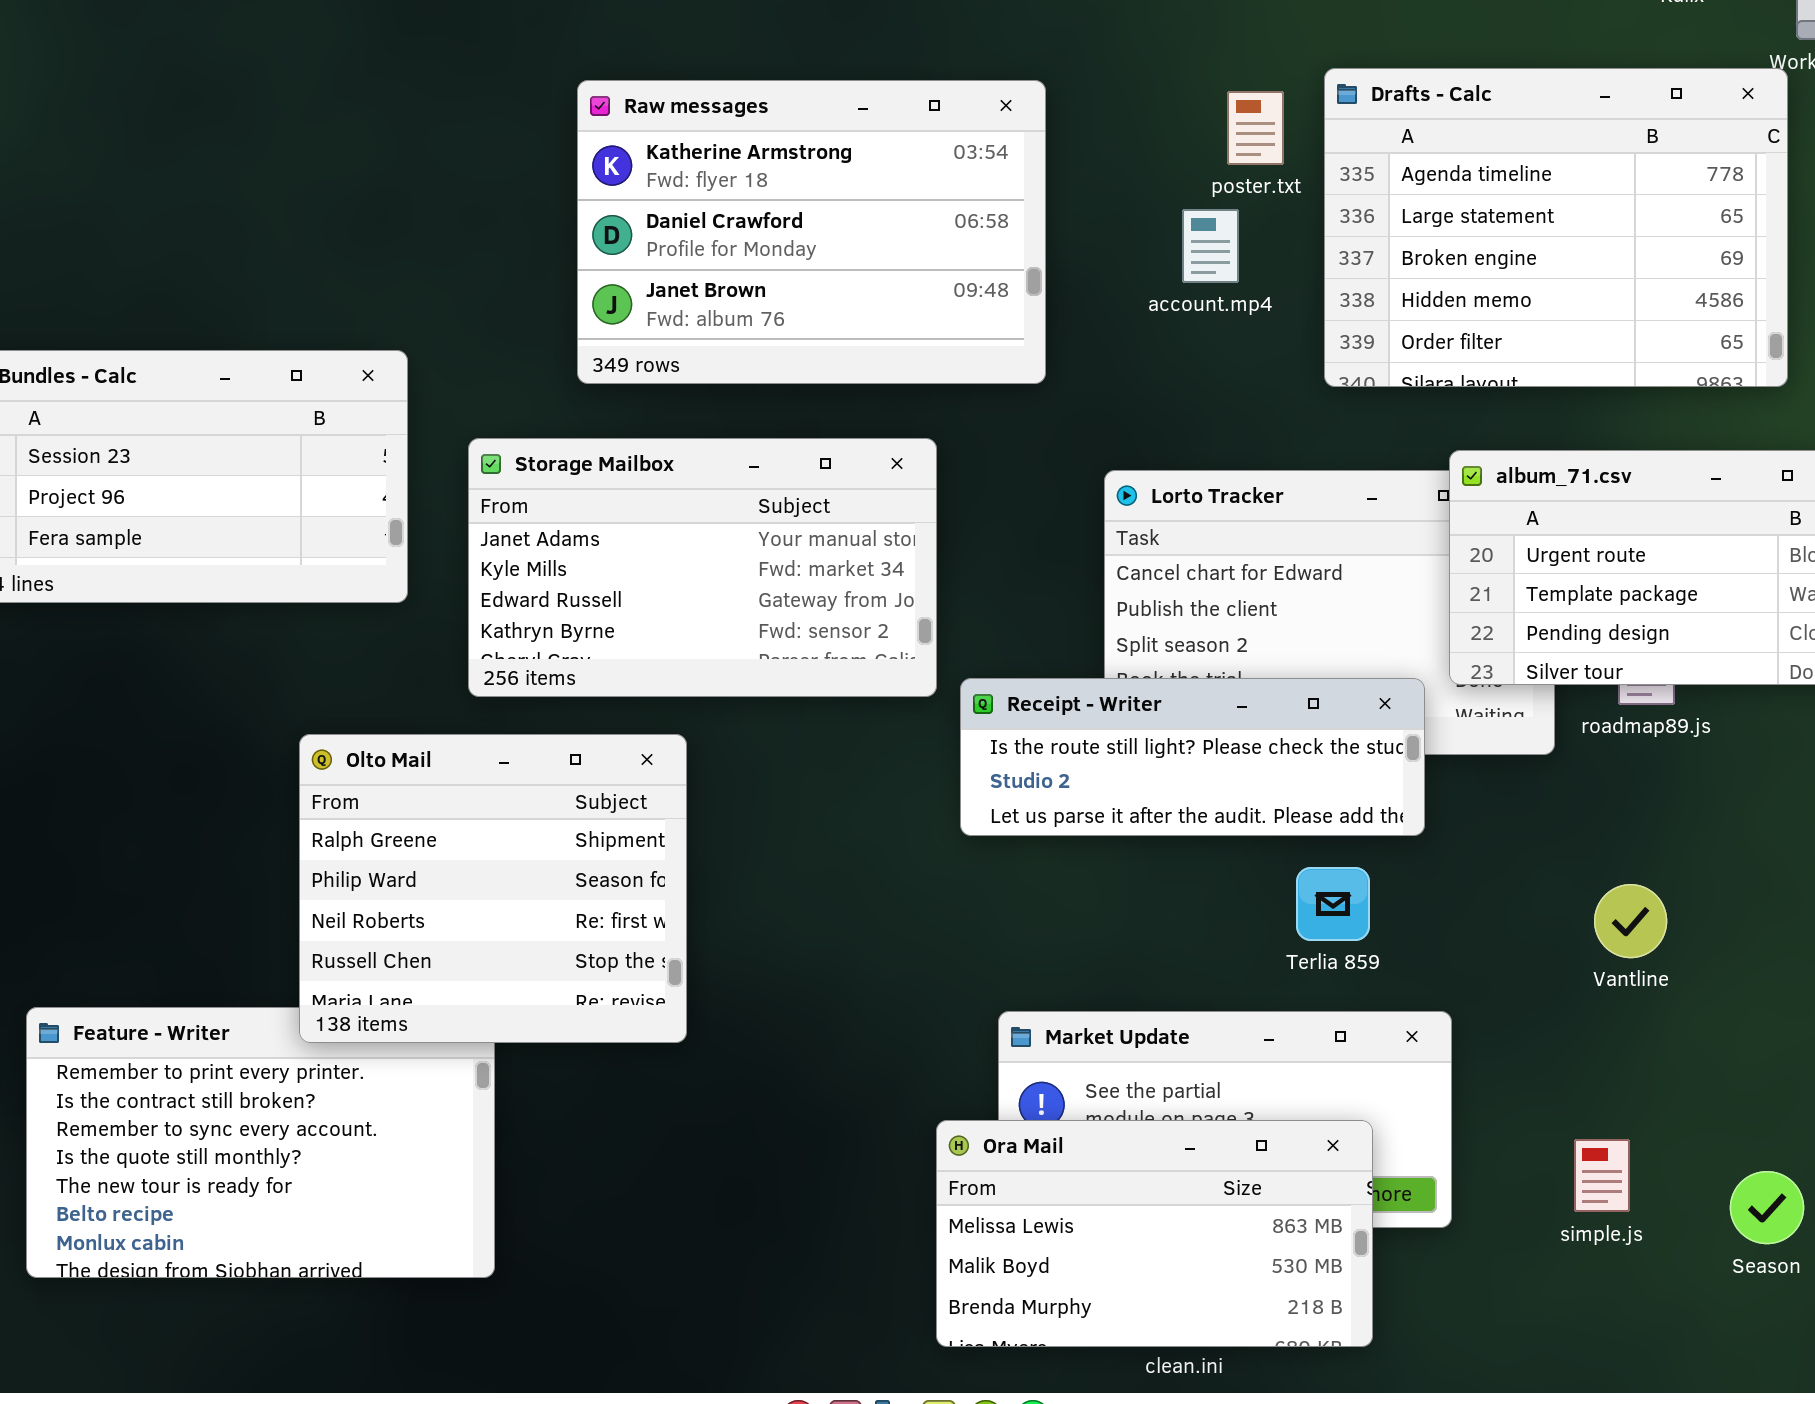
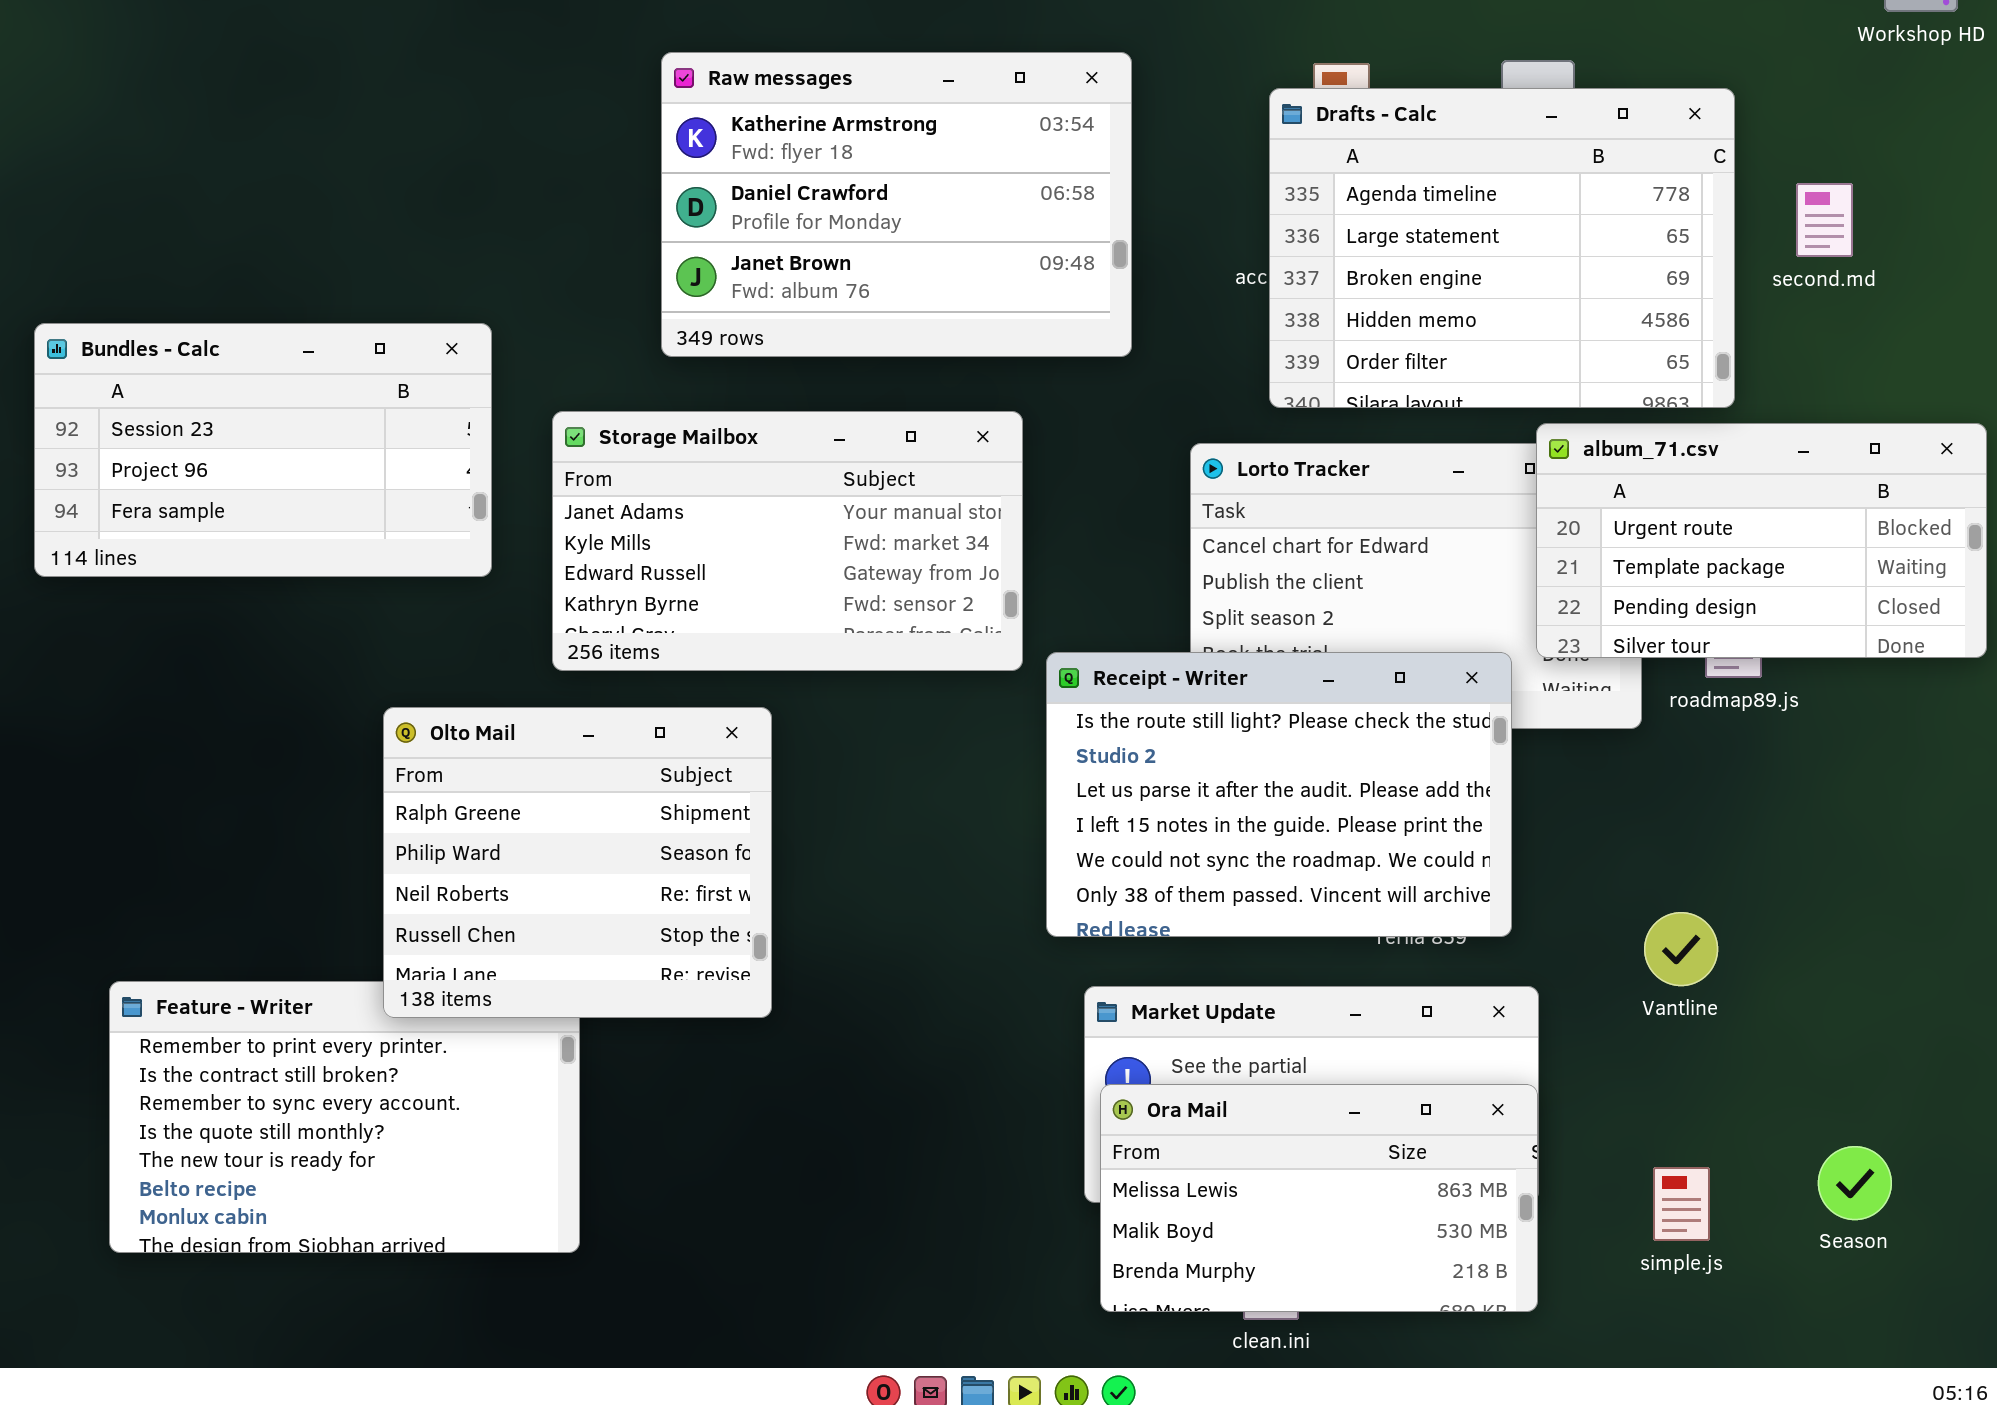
Drafts - Calc: [1324,68,1788,387] -> [1269,88,1735,408], moved
Receipt - Writer: [960,678,1425,836] -> [1046,652,1512,937], resized
Vantline: [1594,884,1667,958] -> [1644,912,1718,986], moved
Ora Mail: [936,1120,1373,1347] -> [1100,1084,1538,1312], moved
simple.js: [1574,1139,1630,1212] -> [1653,1167,1710,1241], moved

